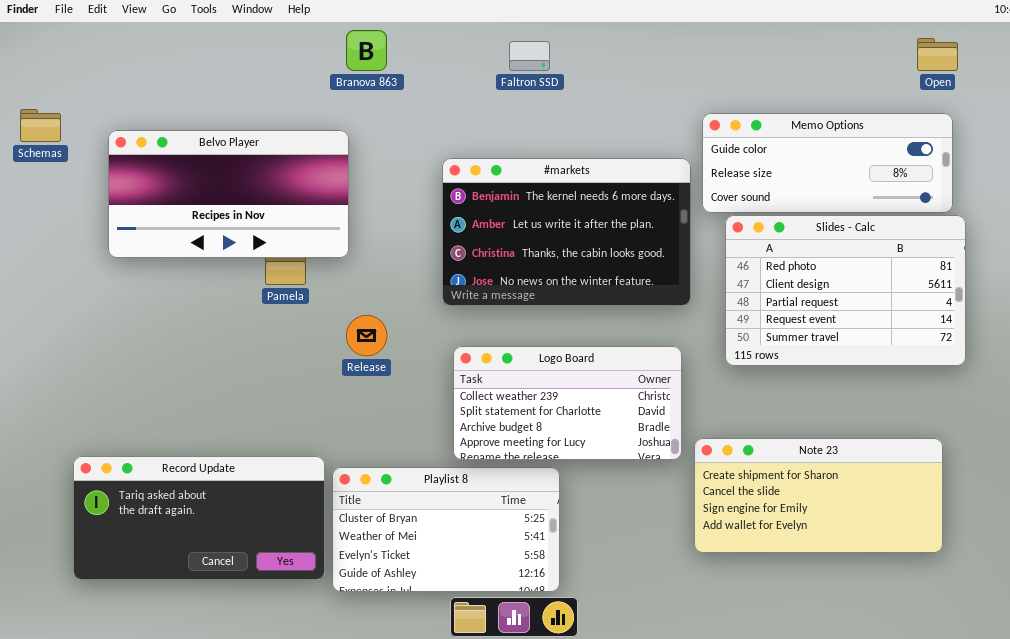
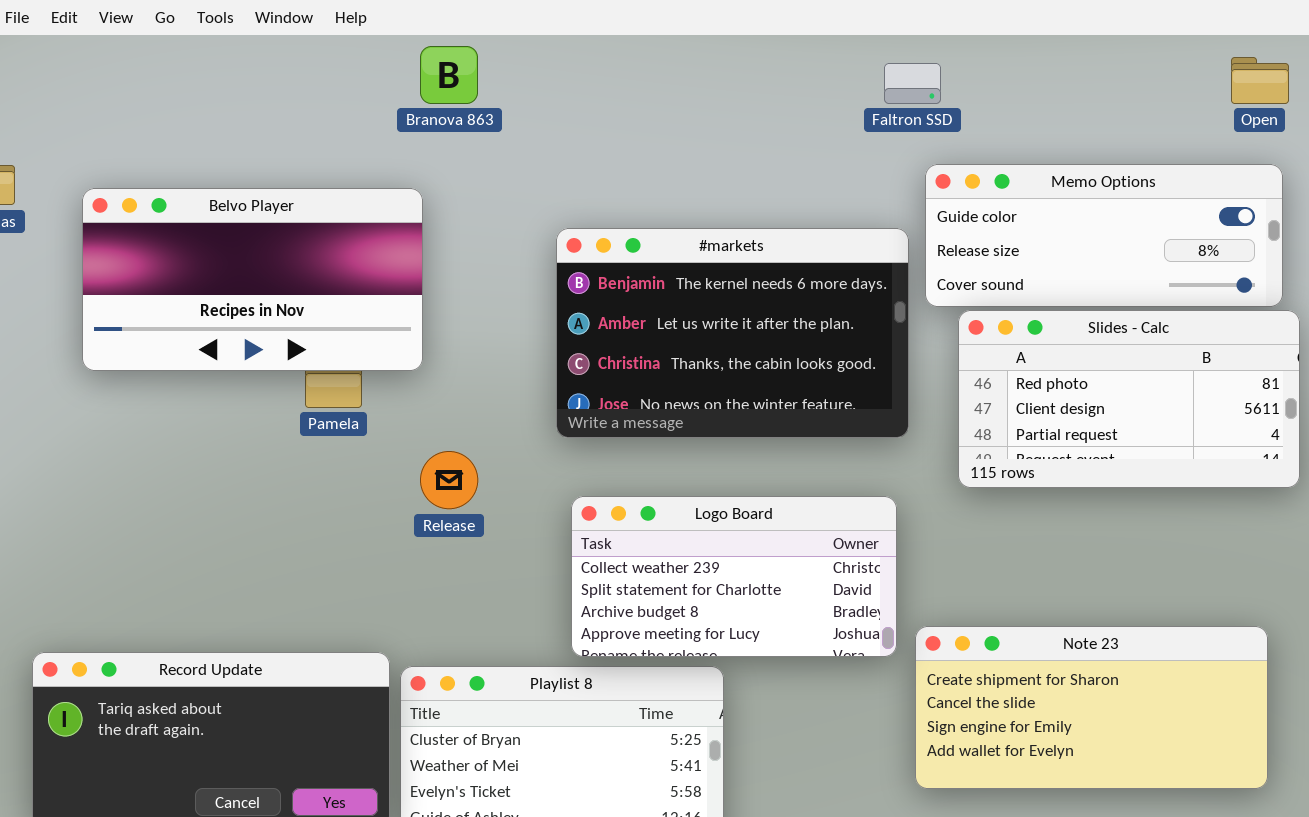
Faltron SSD: [509,41,550,71] -> [884,63,941,104], moved
Slides - Calc: [725,215,966,366] -> [958,310,1300,488], resized

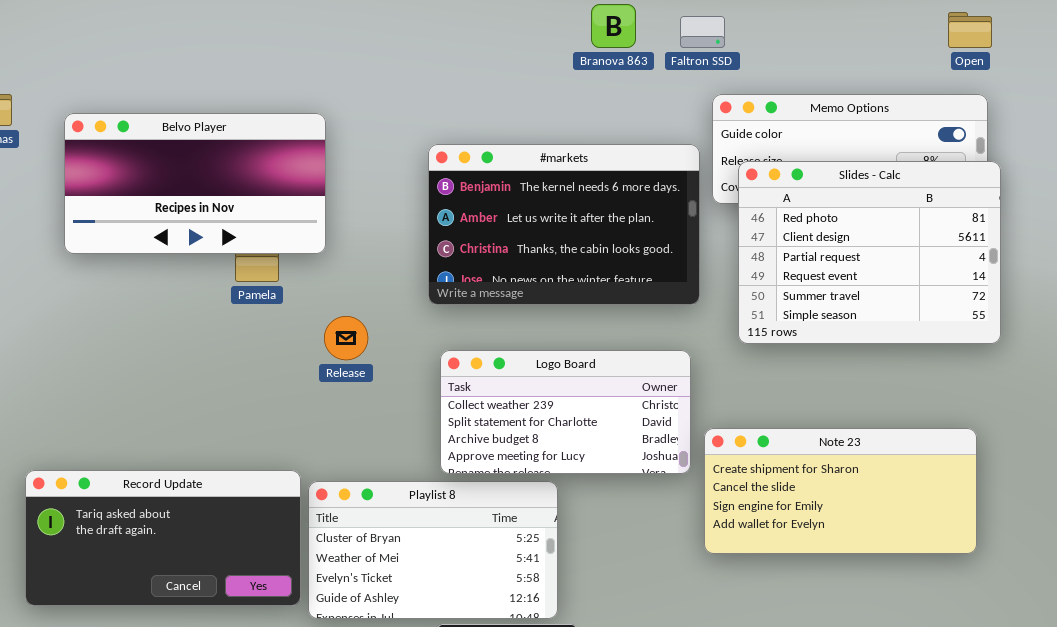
Branova 863: [420,46,478,104] -> [591,4,636,48], moved
Slides - Calc: [958,310,1300,488] -> [738,161,1001,344], resized
Note 23: [915,626,1268,789] -> [704,428,977,554], moved

